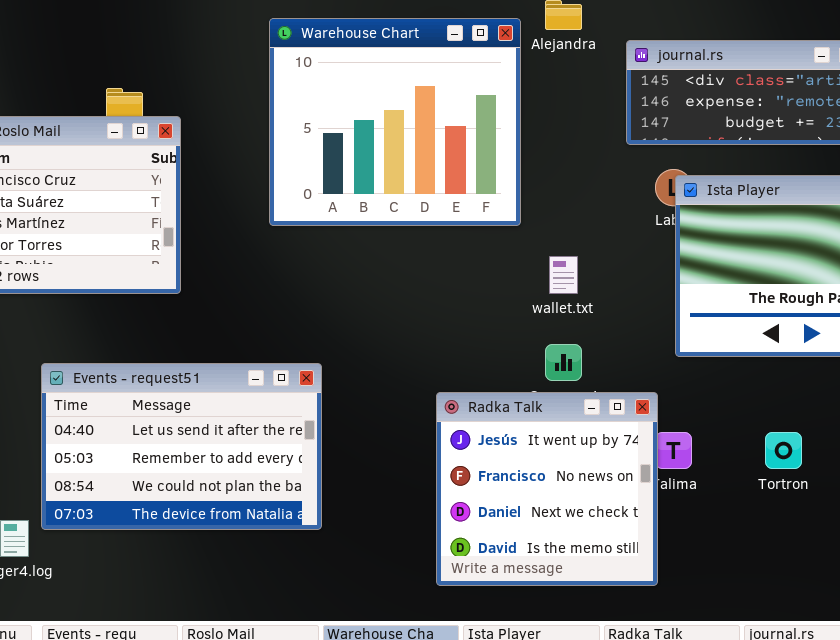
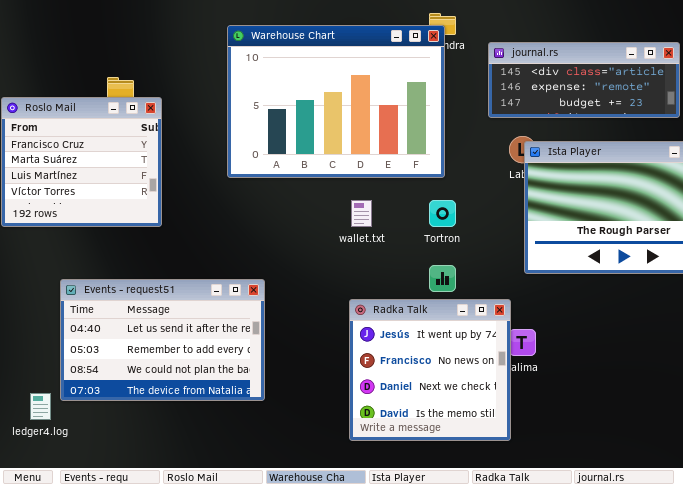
Warehouse Chart: [269,18,521,226] -> [227,25,445,178], resized
wallet.txt: [549,256,578,294] -> [351,200,372,227], moved
Tortron: [765,432,802,469] -> [429,200,456,227], moved

